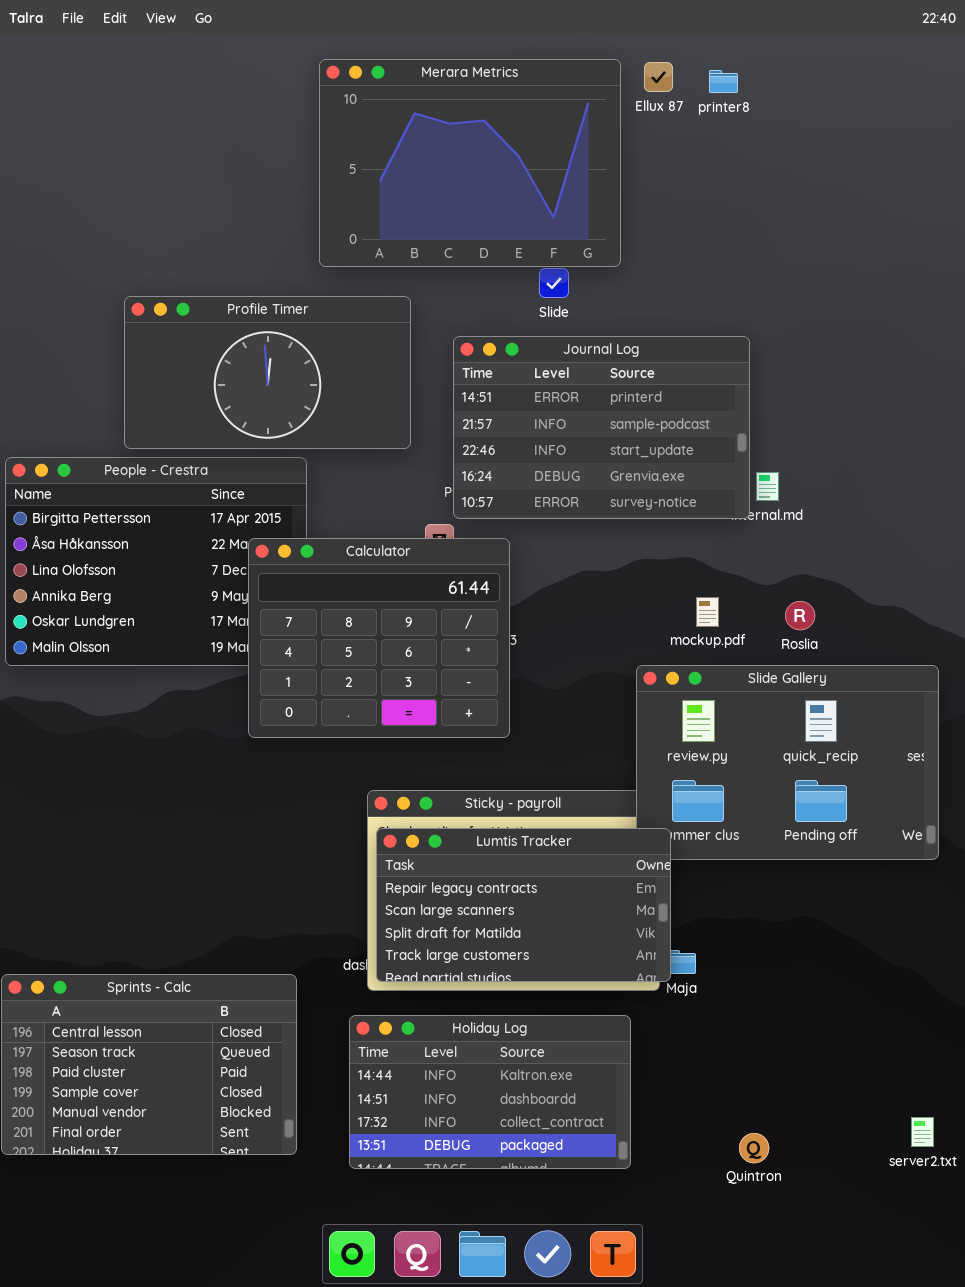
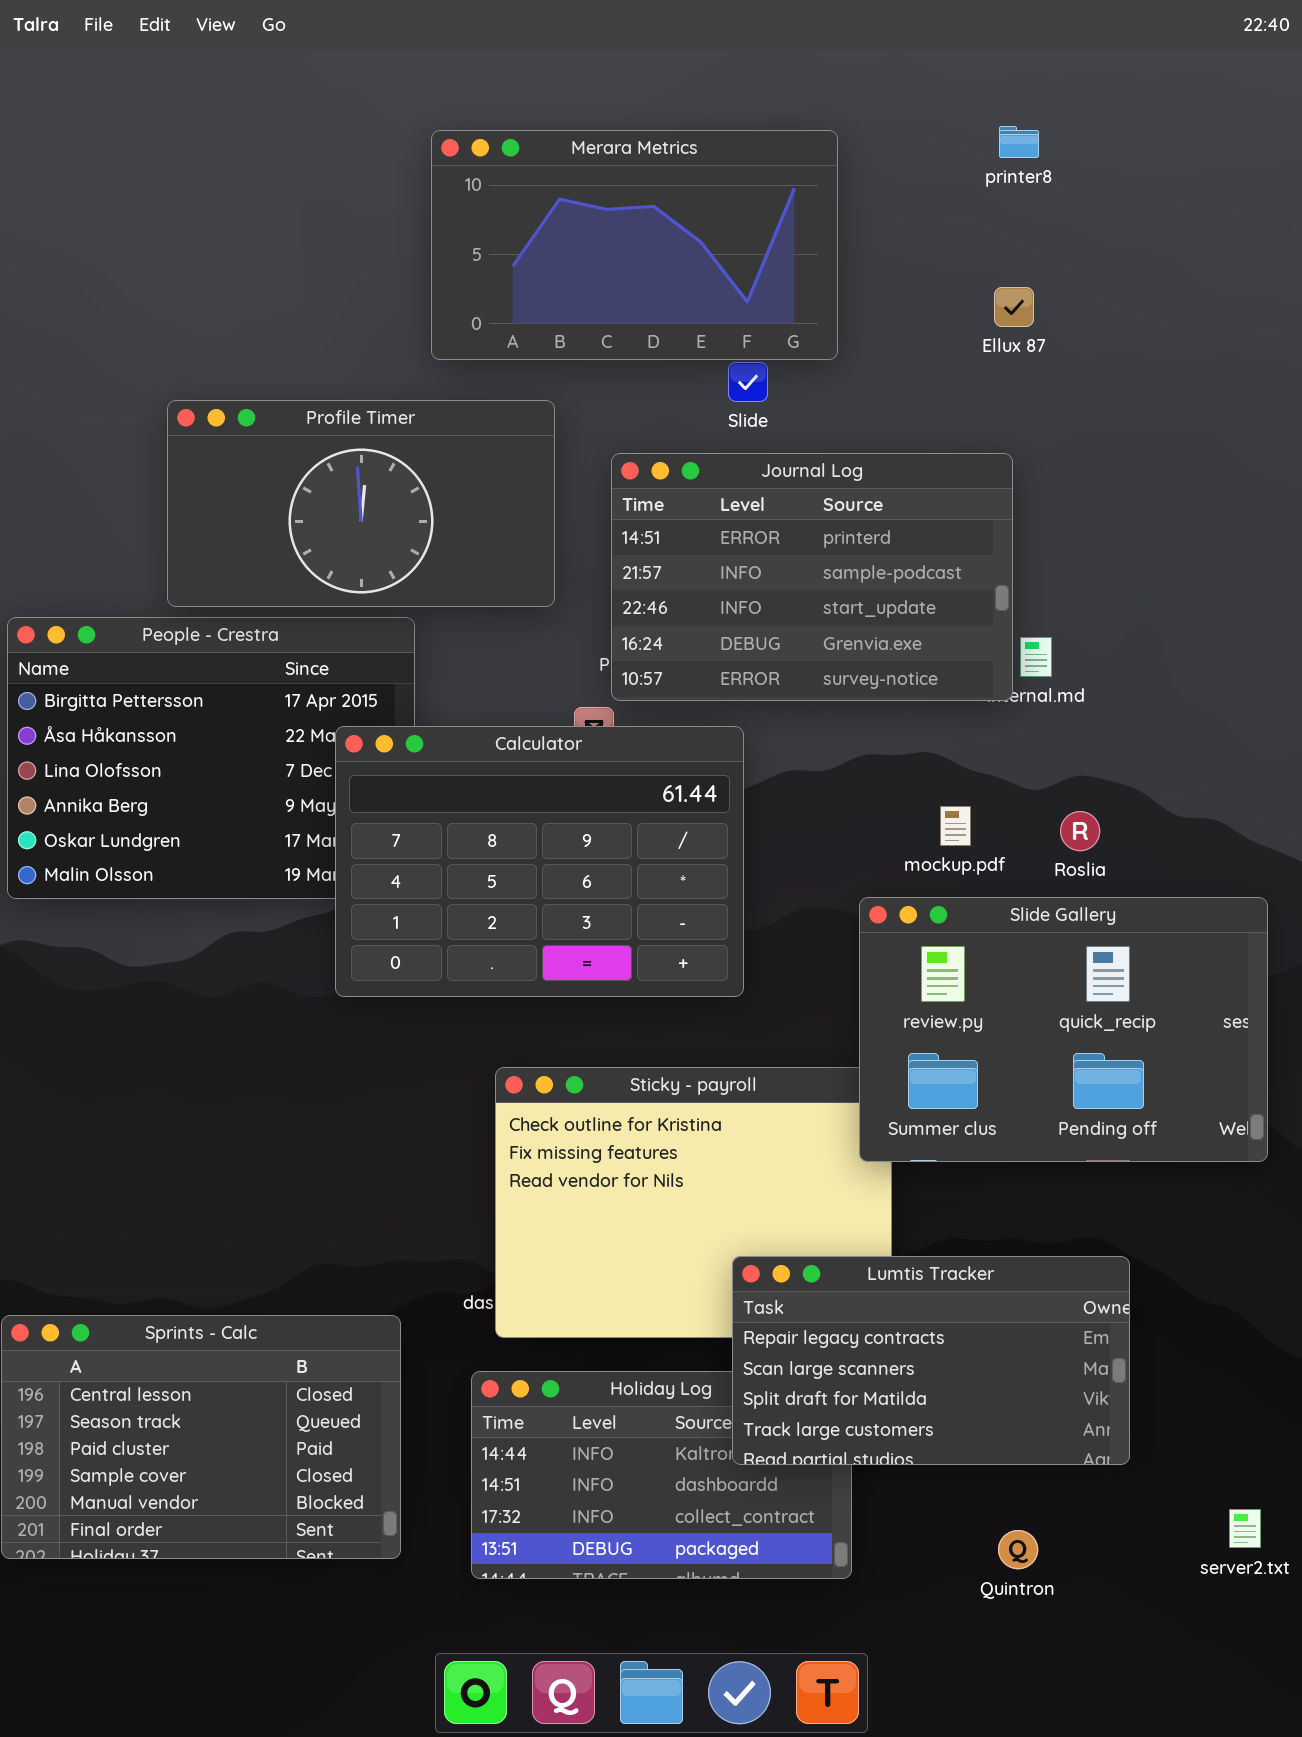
Merara Metrics: [319,59,621,267] -> [431,130,838,360], resized
Ellux 87: [644,62,673,92] -> [994,287,1034,327], moved
printer8: [709,70,738,93] -> [999,126,1039,158], moved
Calculator: [248,538,510,738] -> [335,726,744,997], resized
Lumtis Tracker: [376,828,671,982] -> [732,1256,1130,1465], moved

